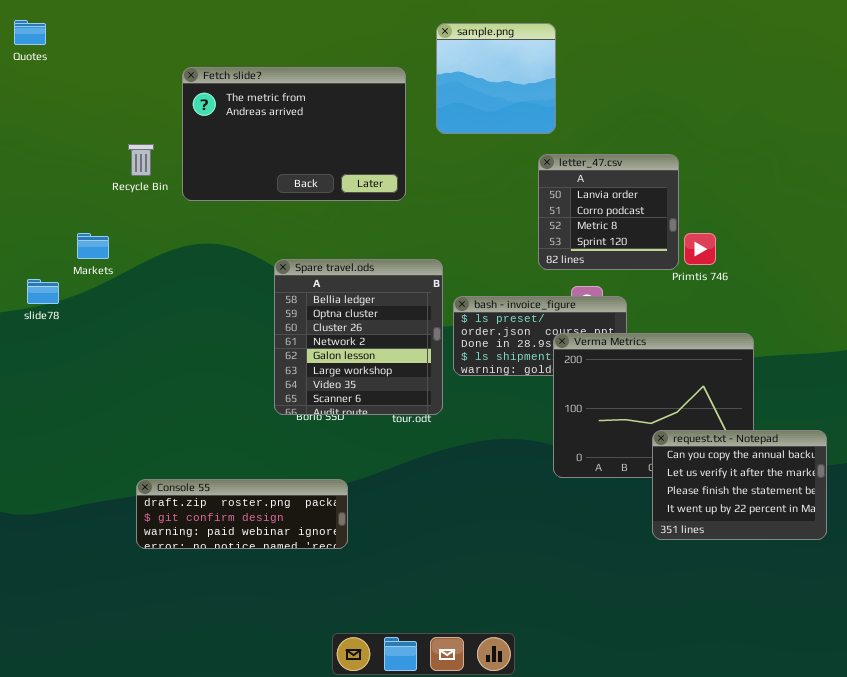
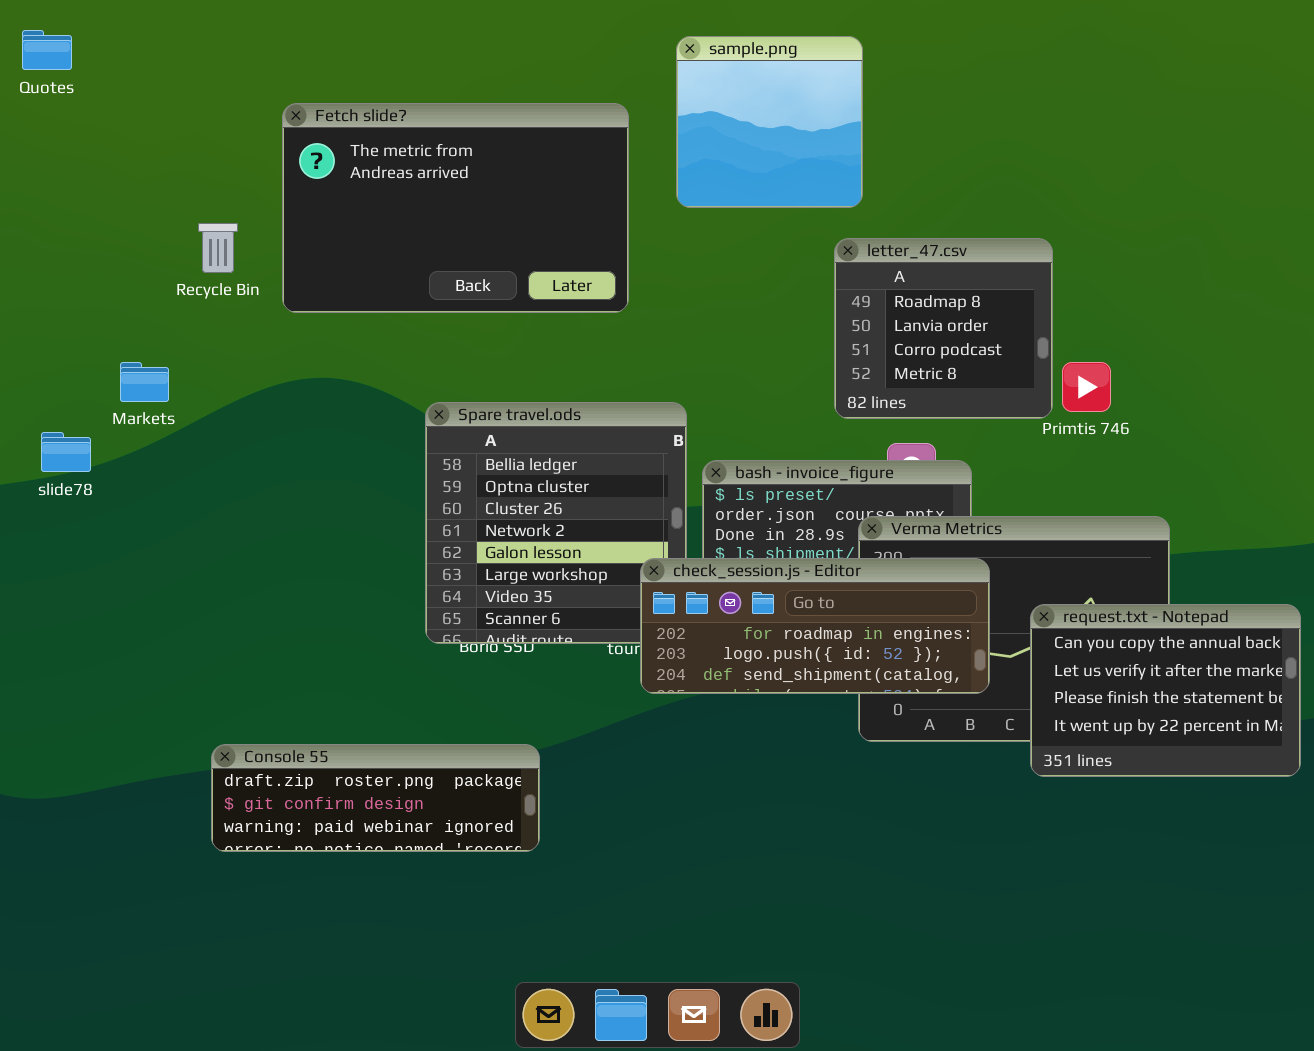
letter_47.csv: [538,154,679,270] -> [834,238,1053,419], scrolled up 1 row
check_session.js - Editor: none -> [640,558,990,694], opened
request.txt - Notepad: [652,430,827,540] -> [1030,604,1301,777], moved

